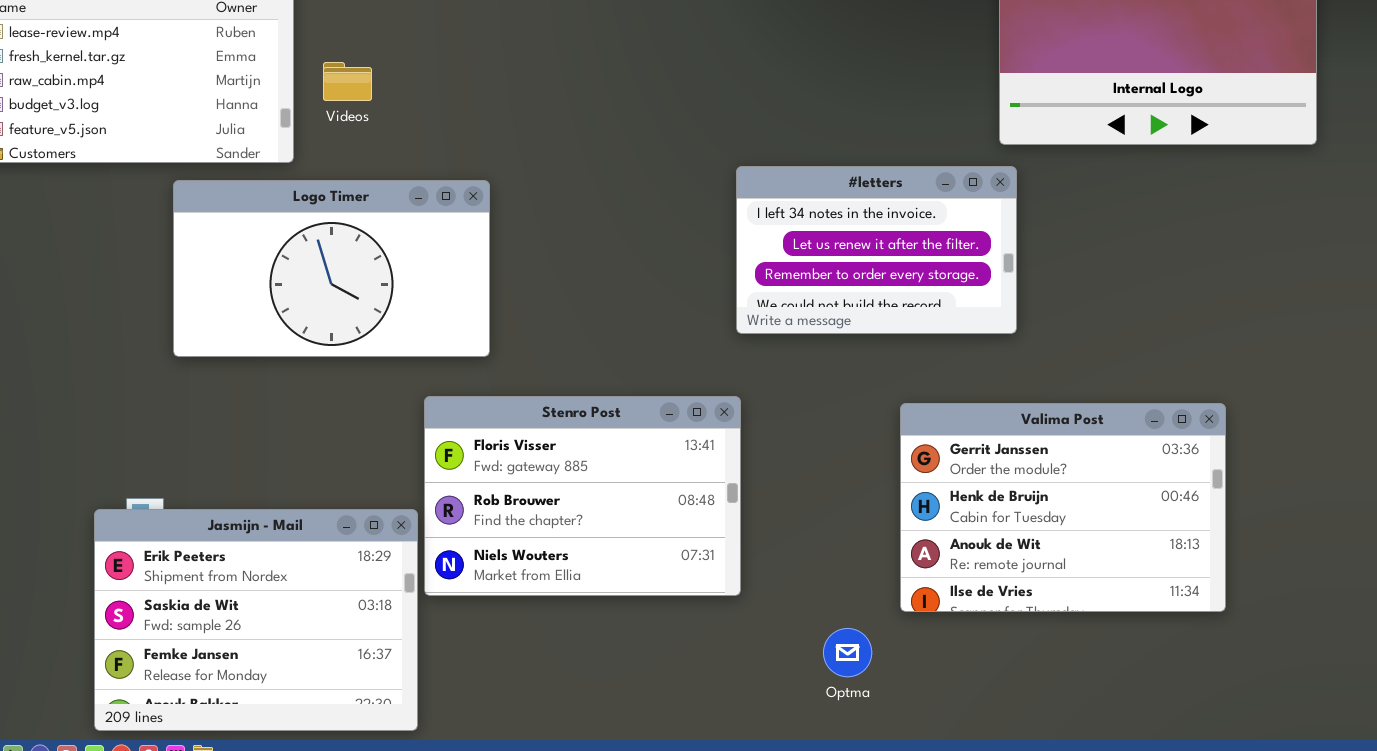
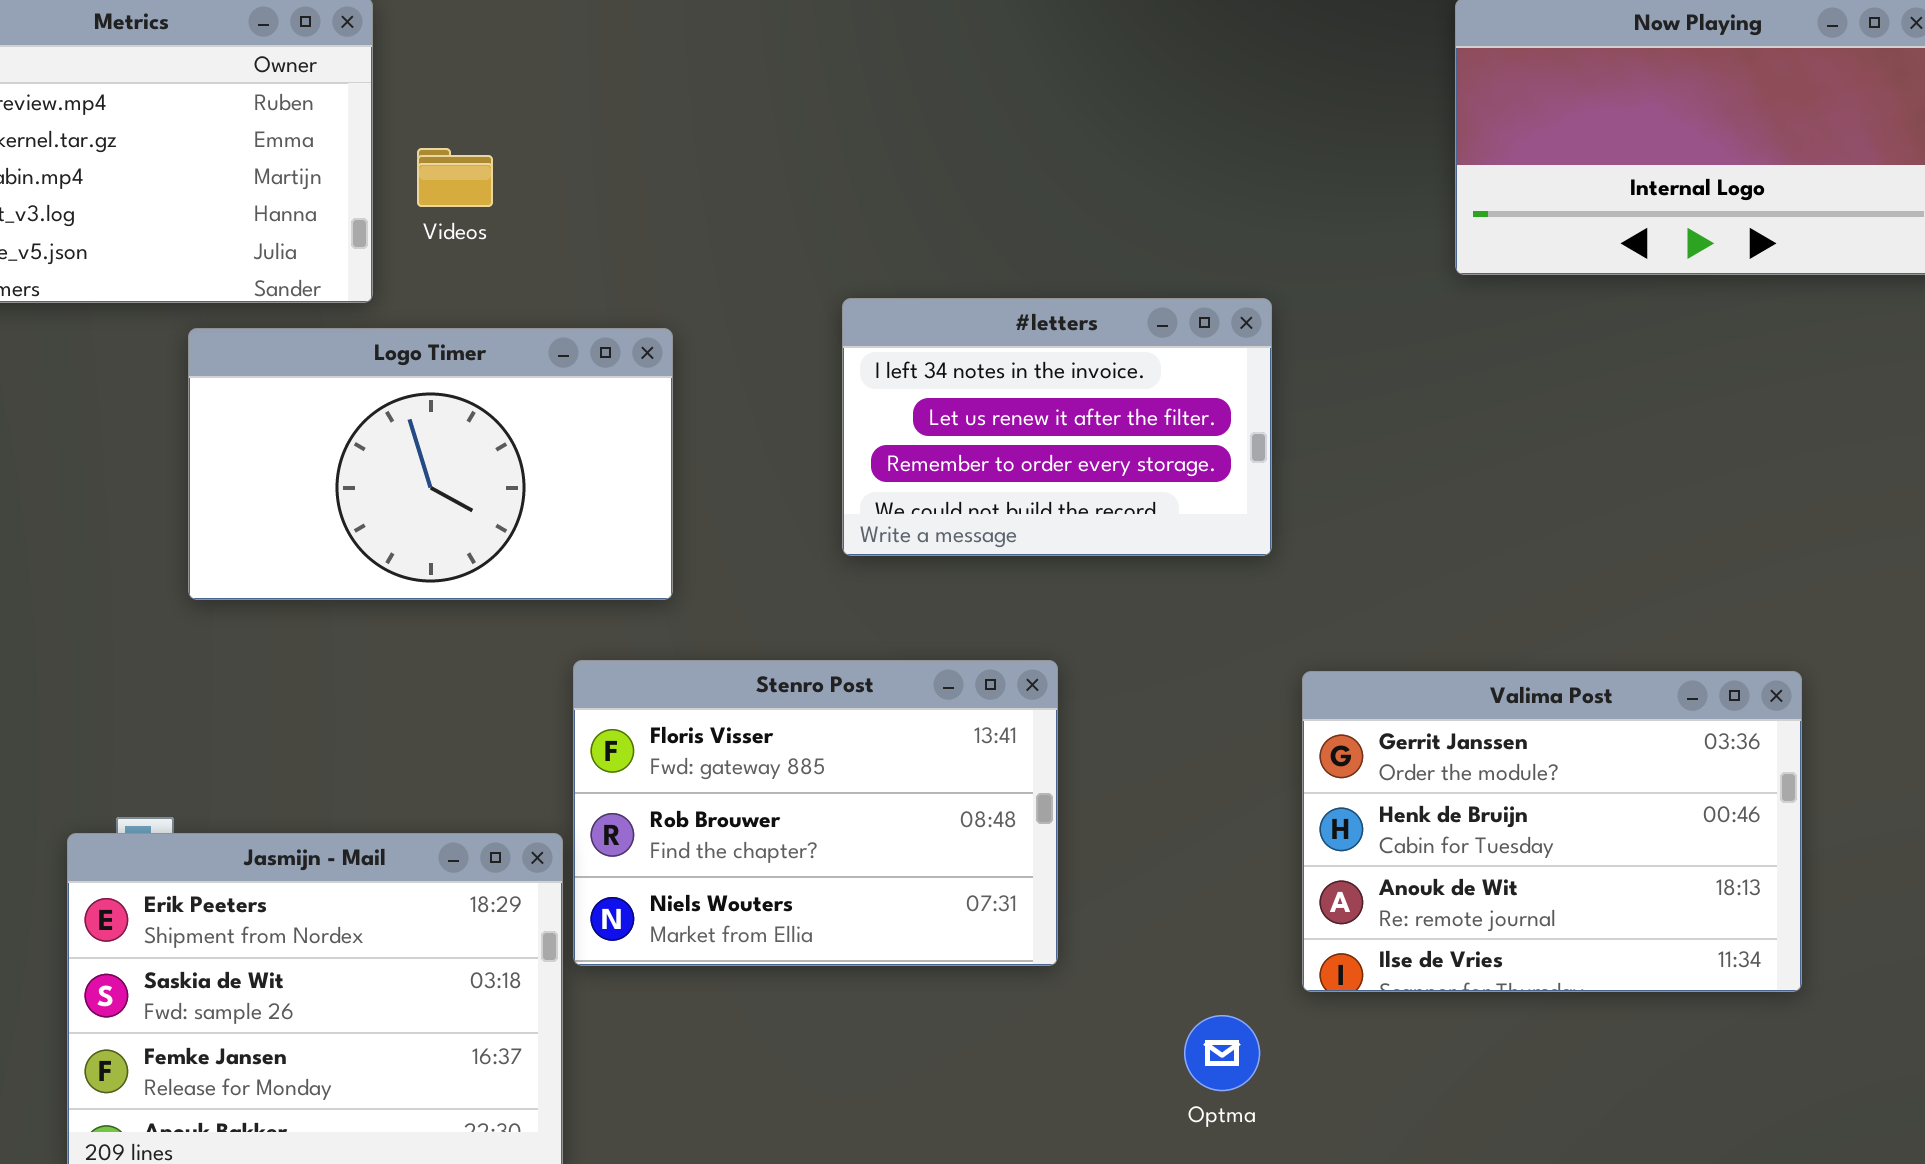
#letters: [736,166,1017,334] -> [842,298,1272,556], moved

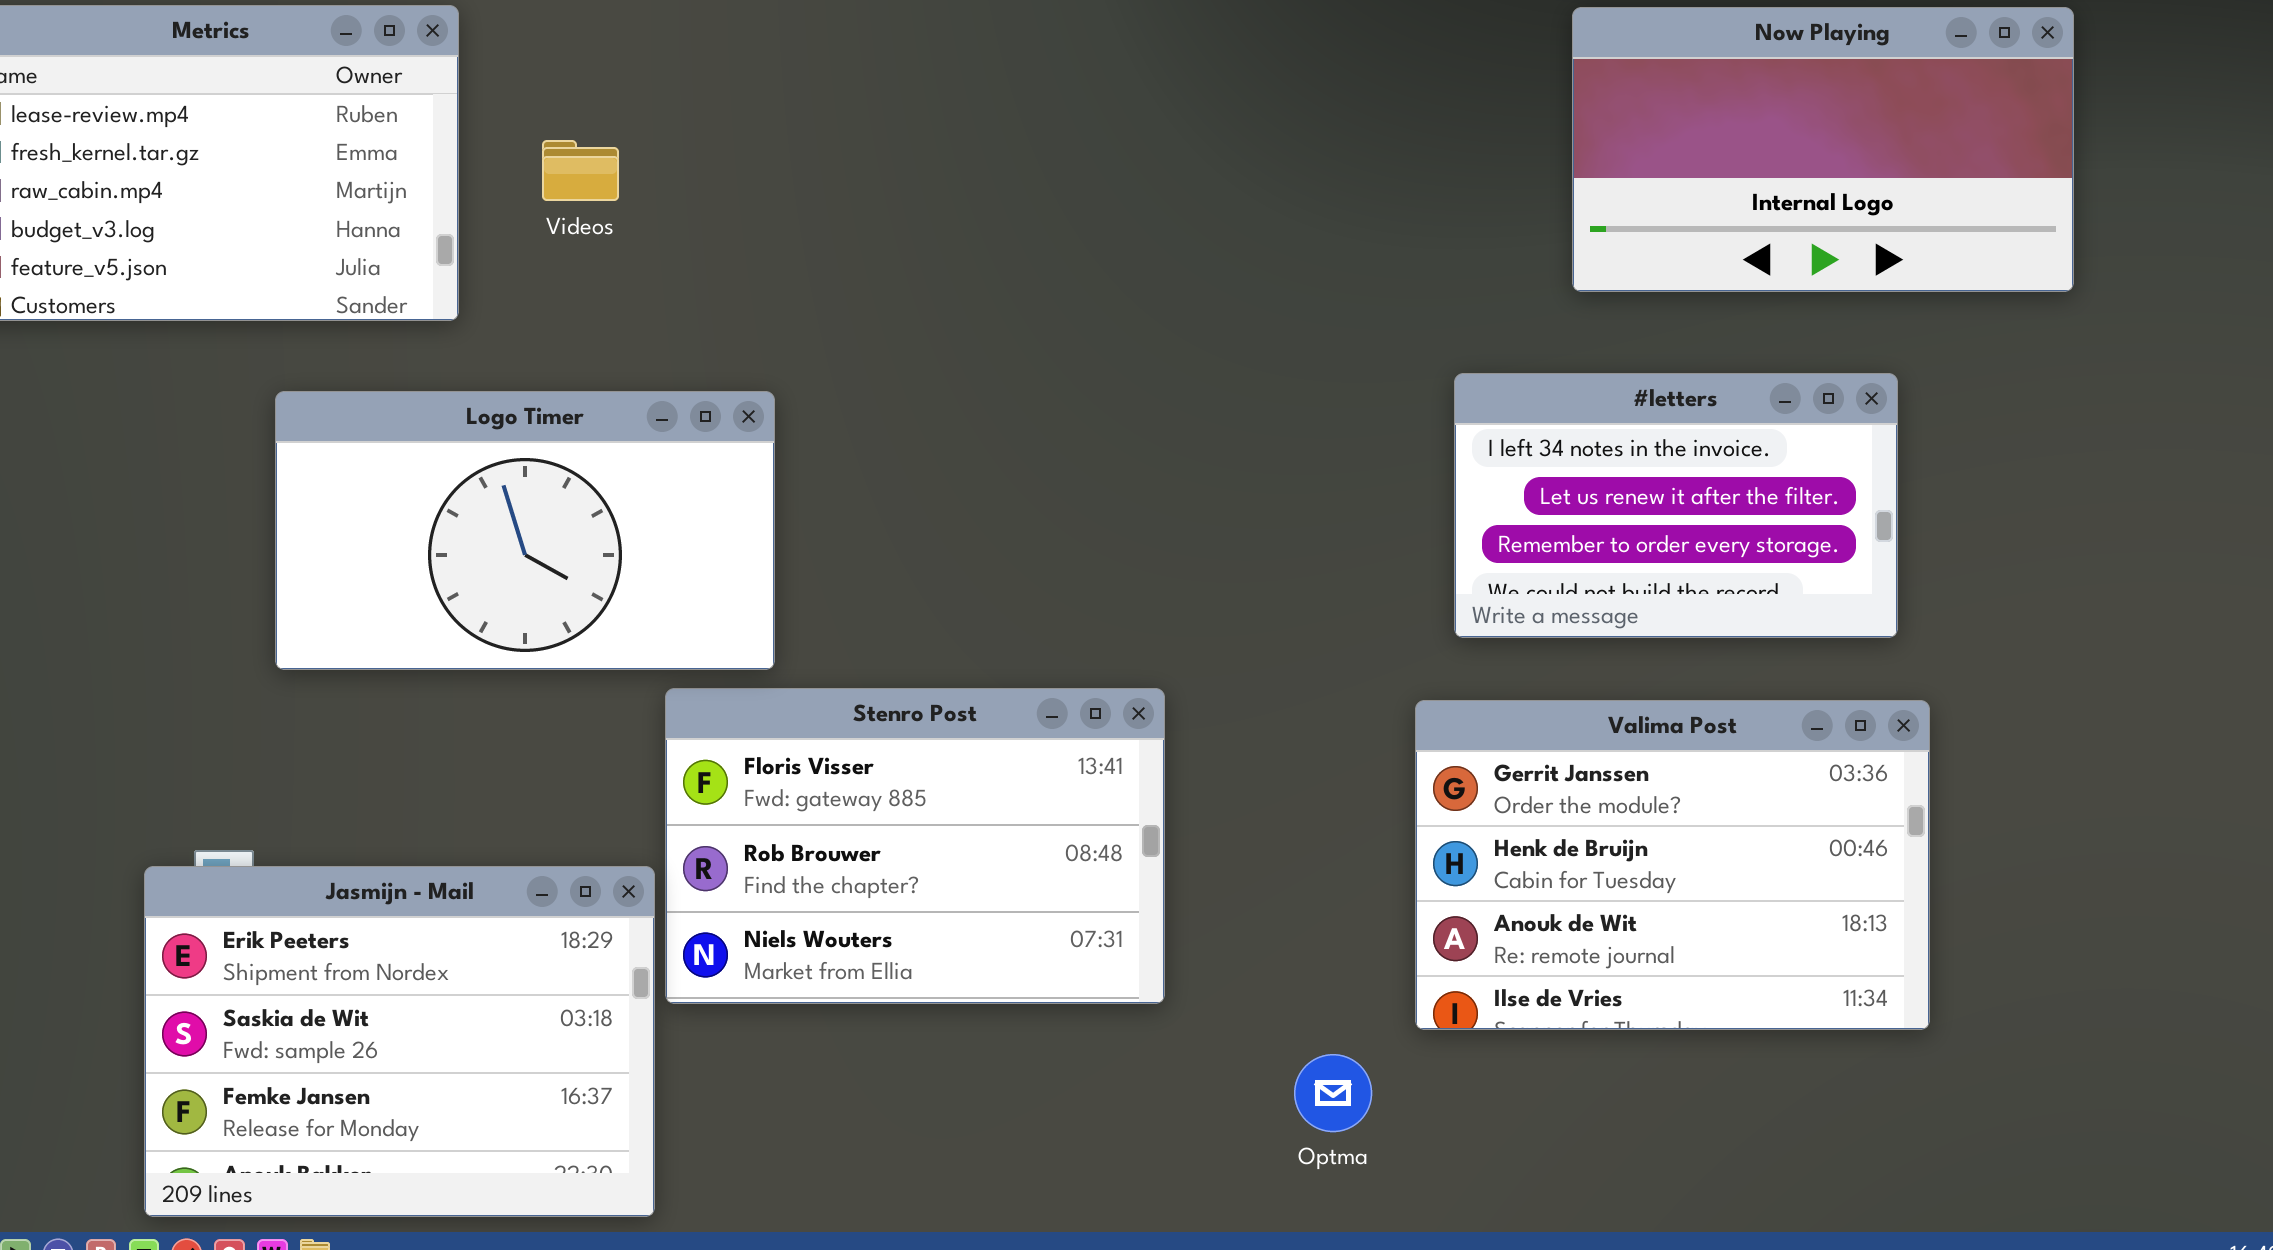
Videos: [417,148,493,207] -> [542,140,619,201], moved
#letters: [842,298,1272,556] -> [1454,373,1898,638], moved
Logo Timer: [188,328,673,600] -> [275,391,775,670], moved

